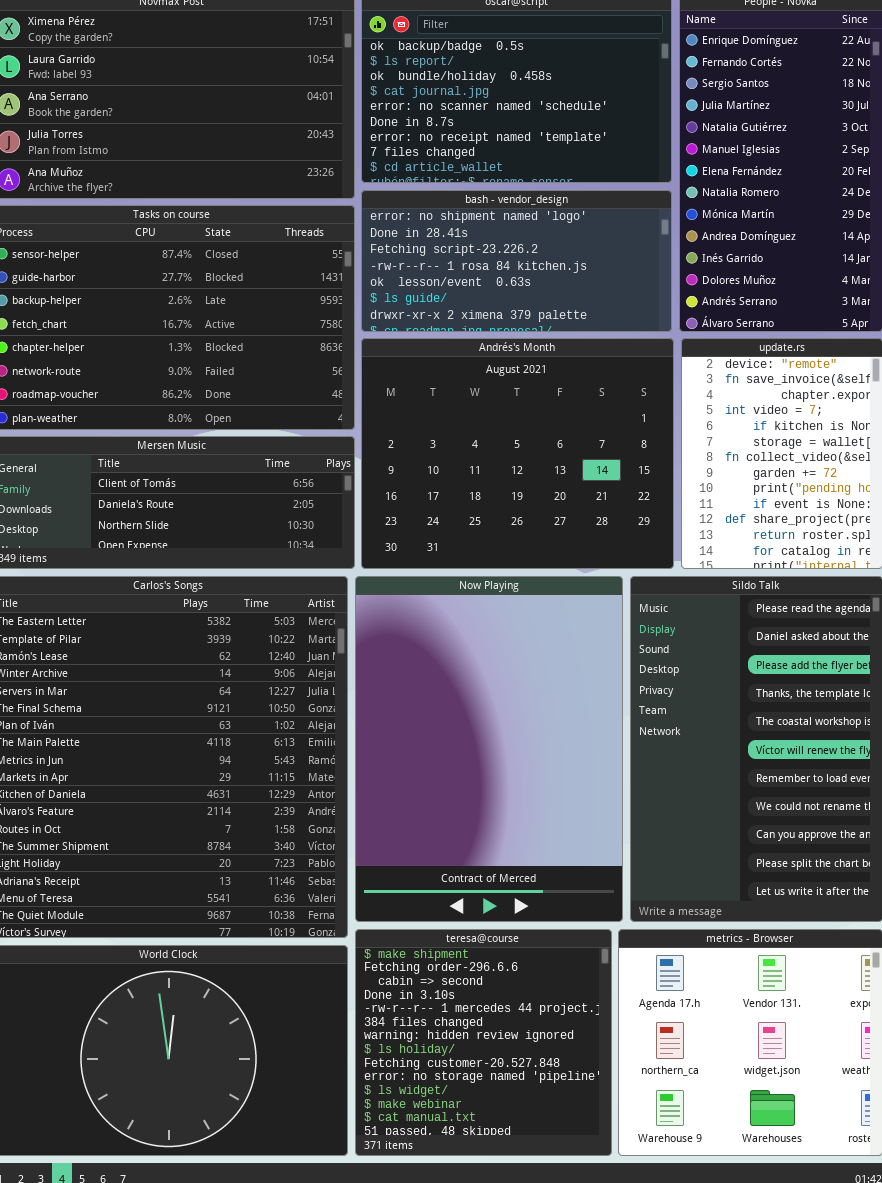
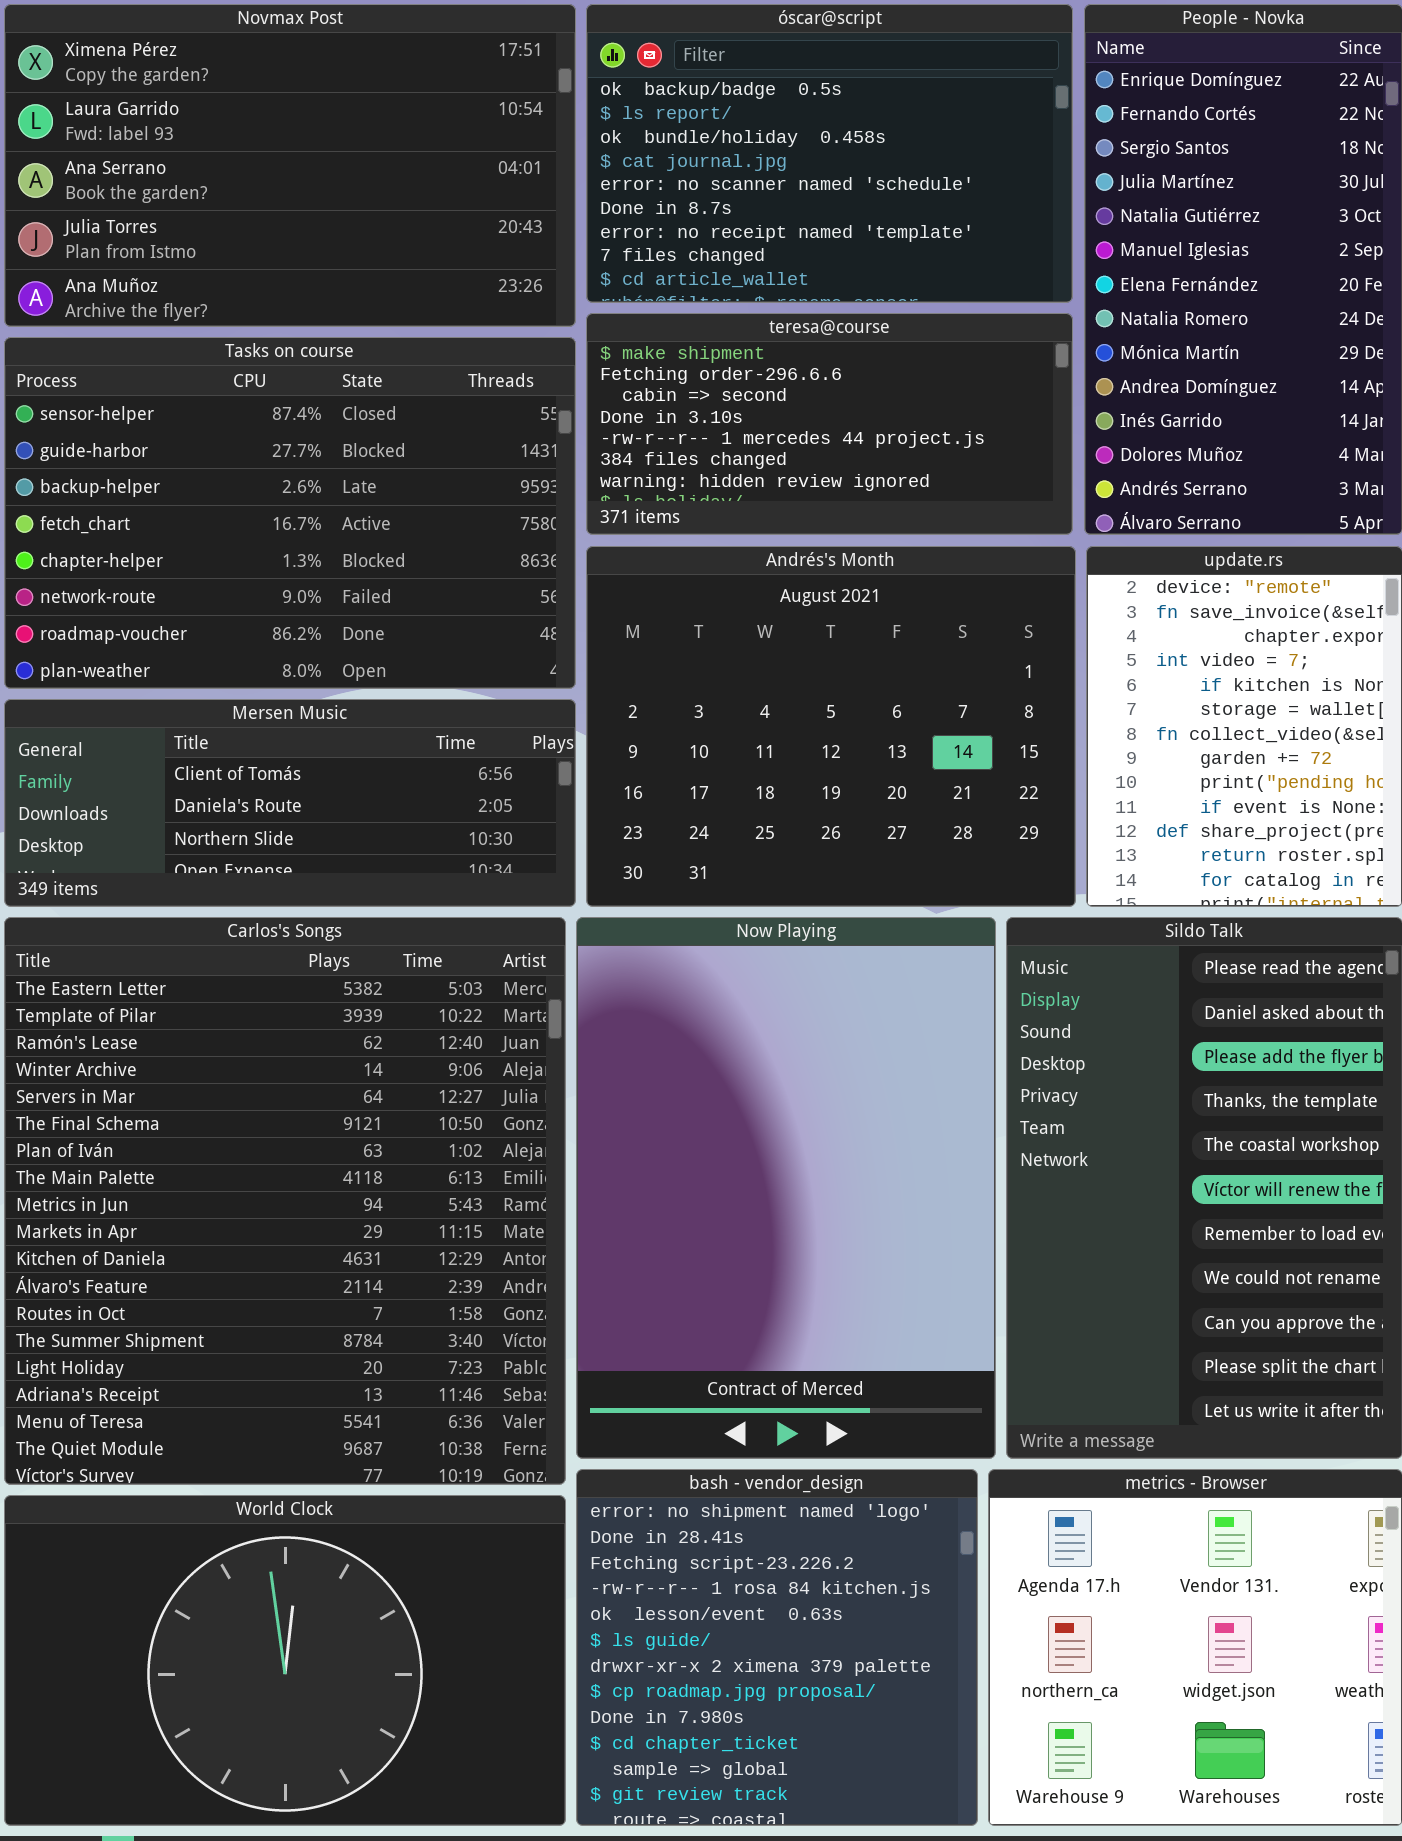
bash - vendor_design: [361,190,672,332] -> [576,1469,978,1826], moved, resized
teresa@course: [355,929,612,1156] -> [586,313,1073,535], moved, resized

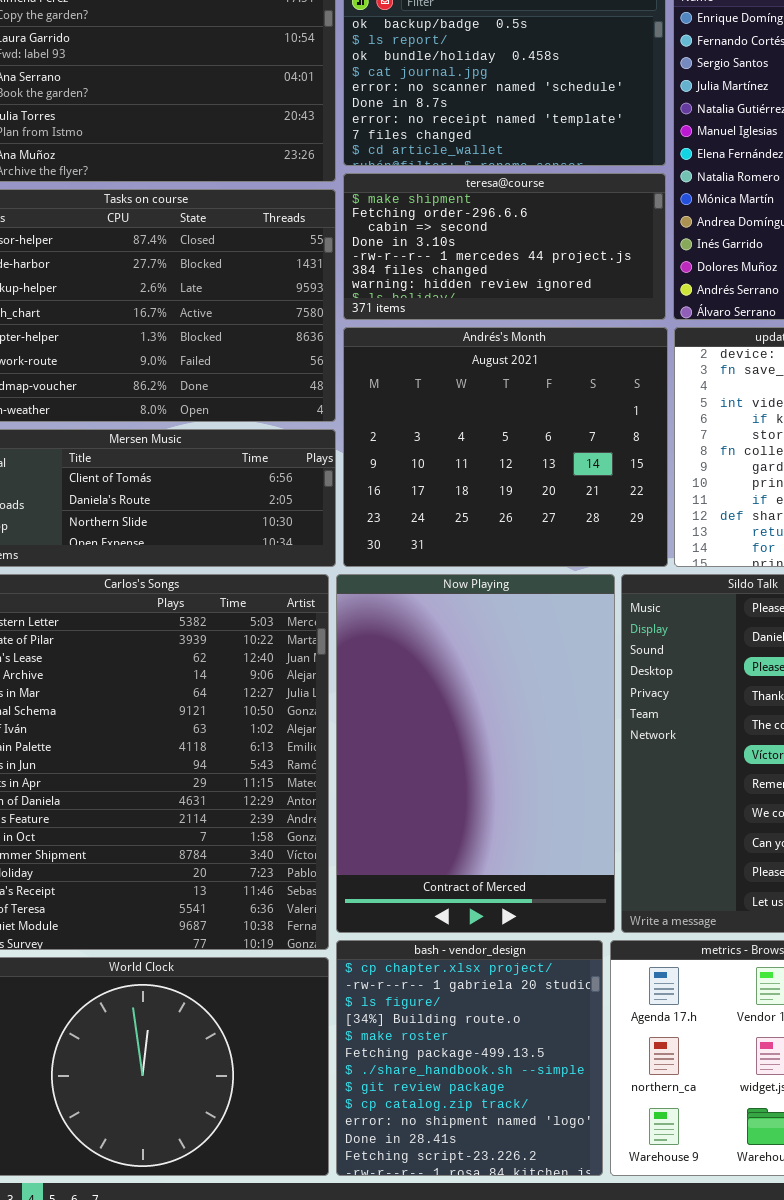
bash - vendor_design: [576,1469,978,1826] -> [336,940,603,1176], scrolled up 9 rows

